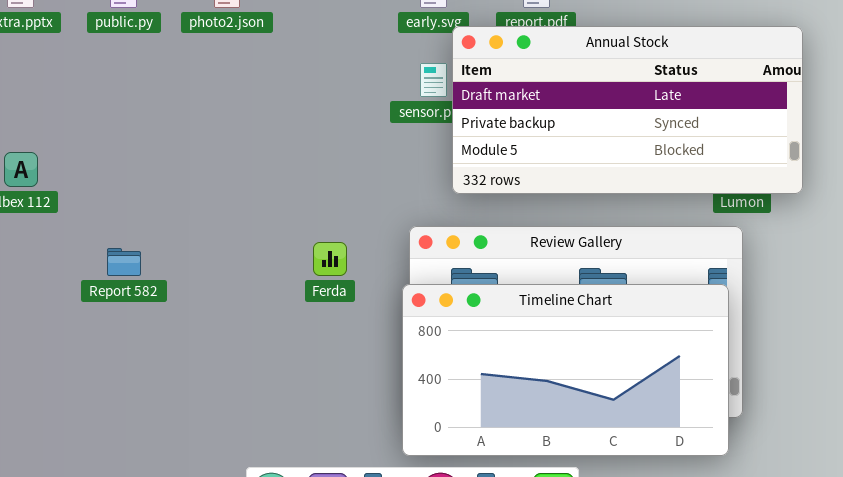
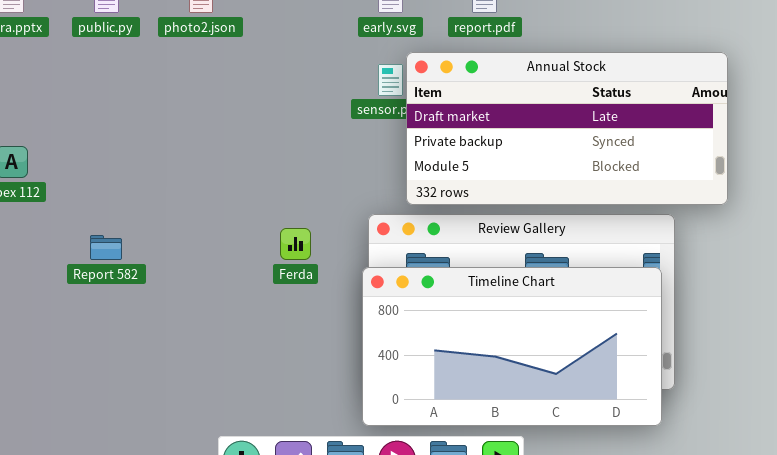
Annual Stock: [452,26,803,194] -> [406,52,728,205], moved

